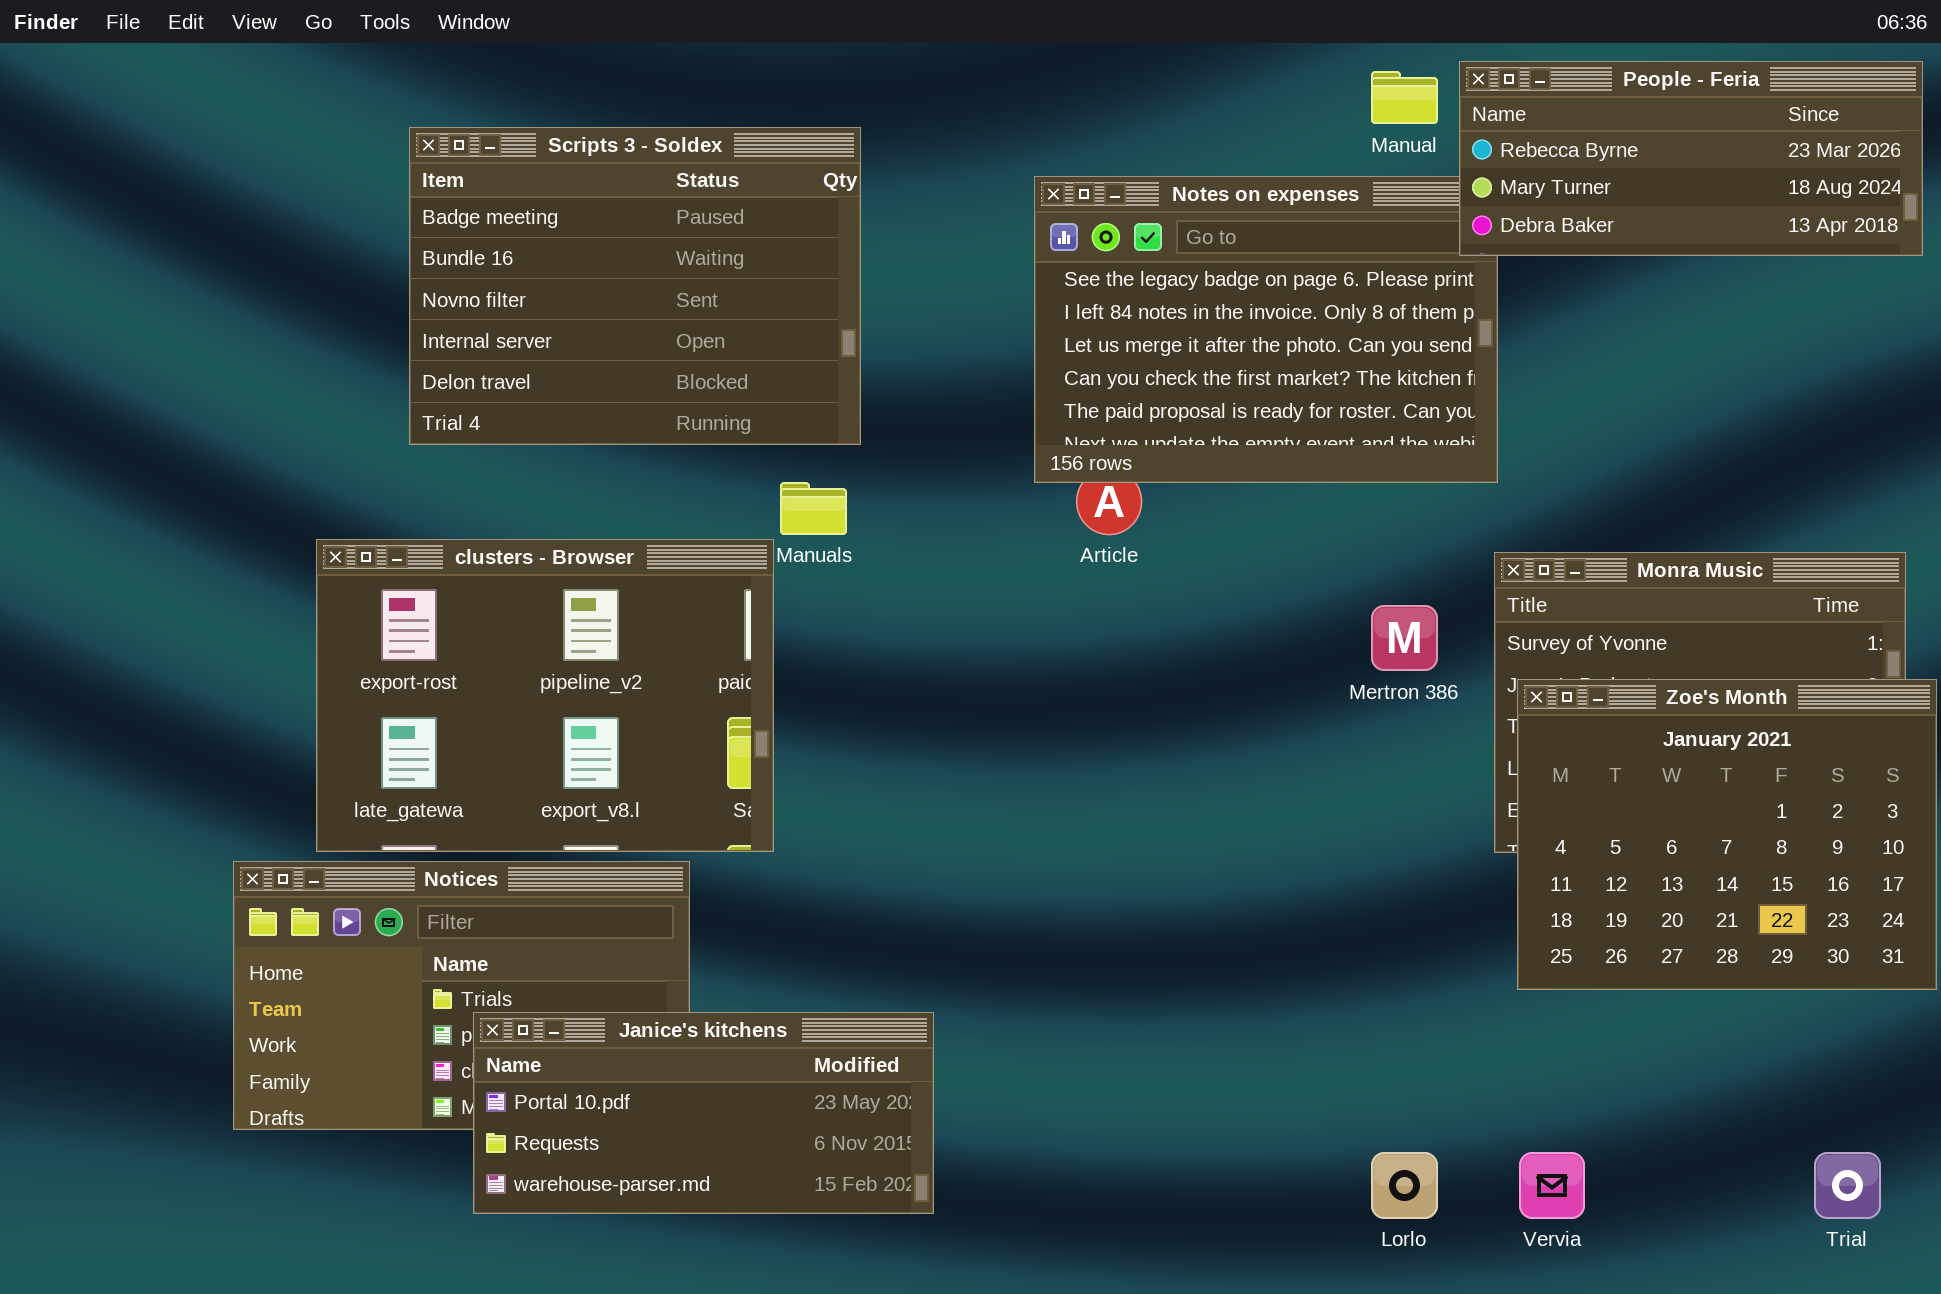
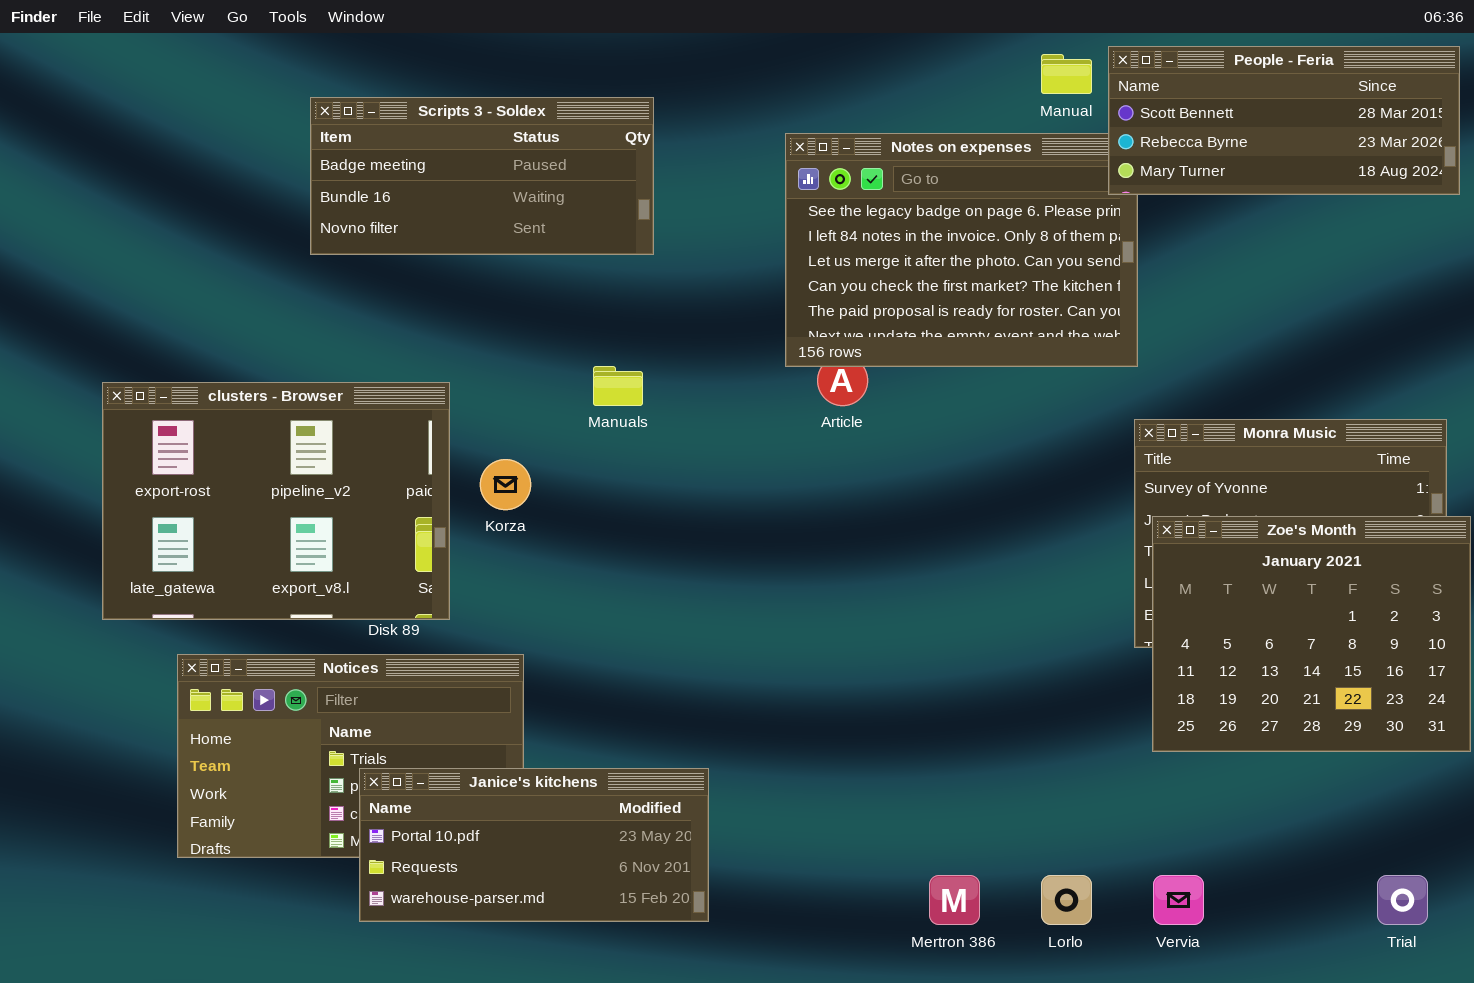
People - Feria: [1459,61,1923,256] -> [1108,46,1460,195], scrolled up 1 row
Scripts 3 - Soldex: [409,127,861,445] -> [310,97,654,255], resized
clusters - Browser: [316,539,774,852] -> [102,382,450,620], moved
Mertron 386: [1371,605,1438,671] -> [929,875,980,925], moved

